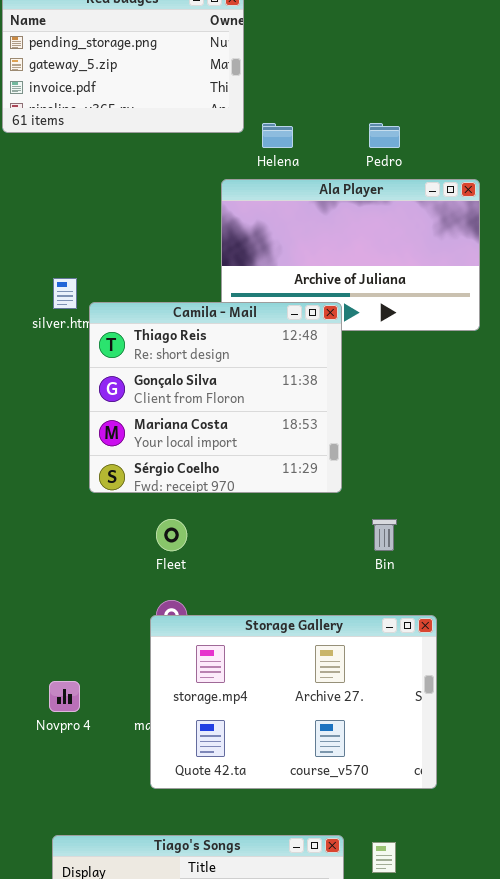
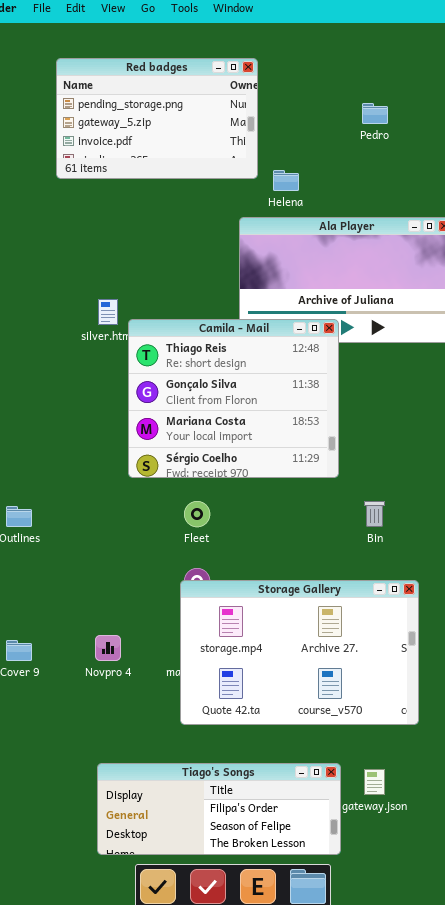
Pedro: [369,123,400,148] -> [362,103,388,124], moved

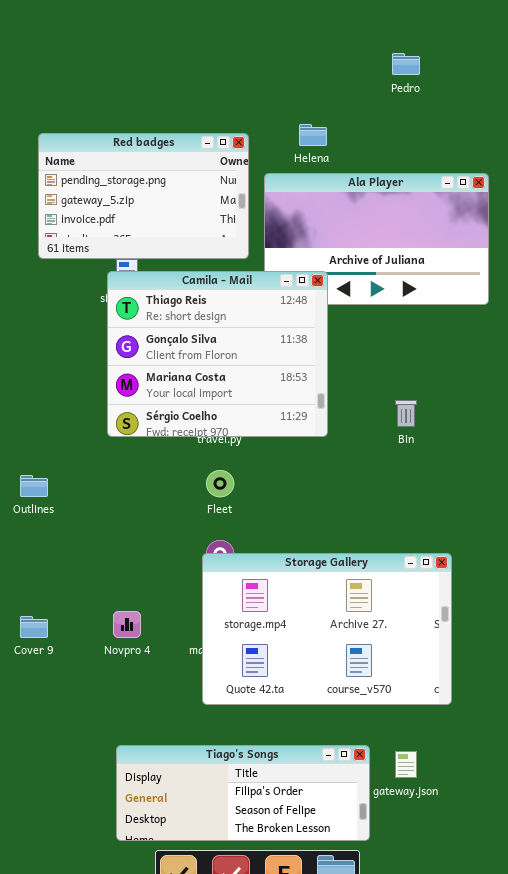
Red badges: [56,58,258,179] -> [38,133,249,259], moved
Camila - Mail: [128,319,339,478] -> [107,271,328,437], moved
Bin: [364,501,385,527] -> [395,400,417,427], moved

